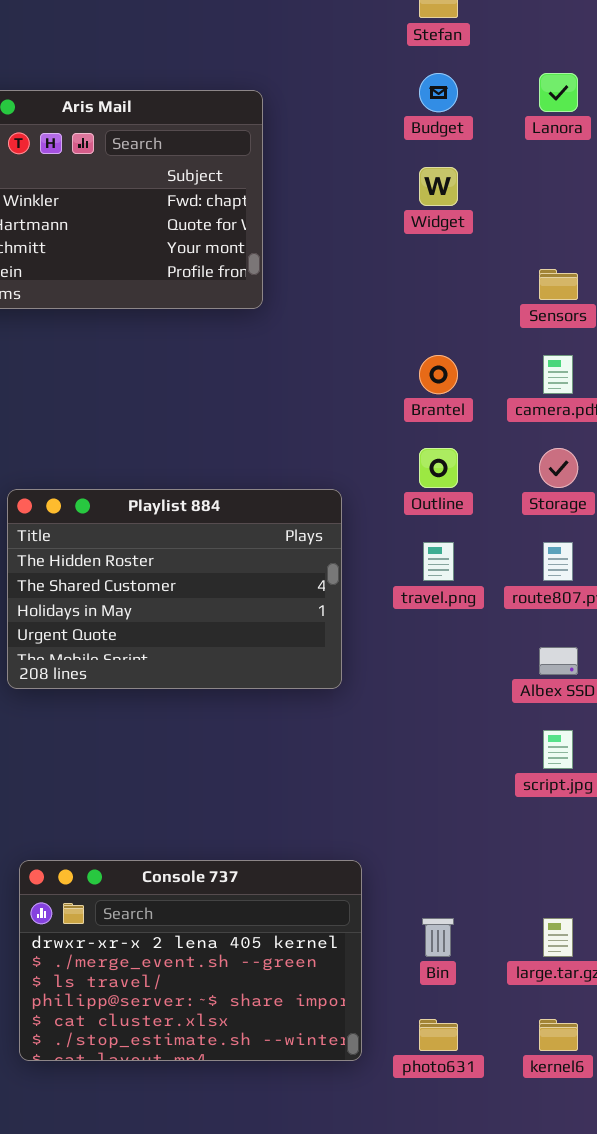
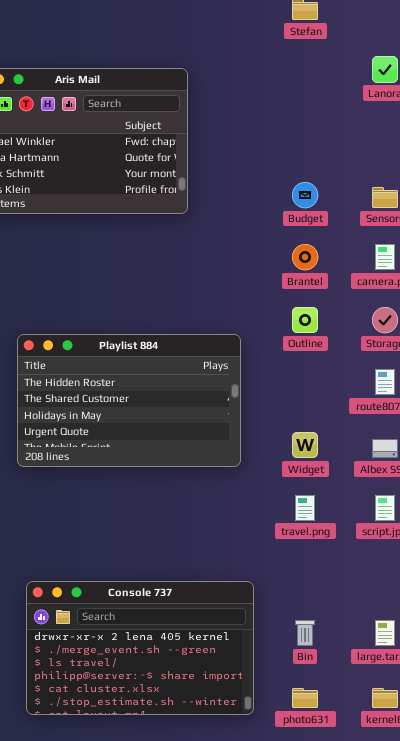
Budget: [419,73,458,112] -> [292,182,318,208], moved
Widget: [419,167,458,206] -> [292,432,318,458], moved
travel.png: [423,542,454,581] -> [295,495,315,521], moved

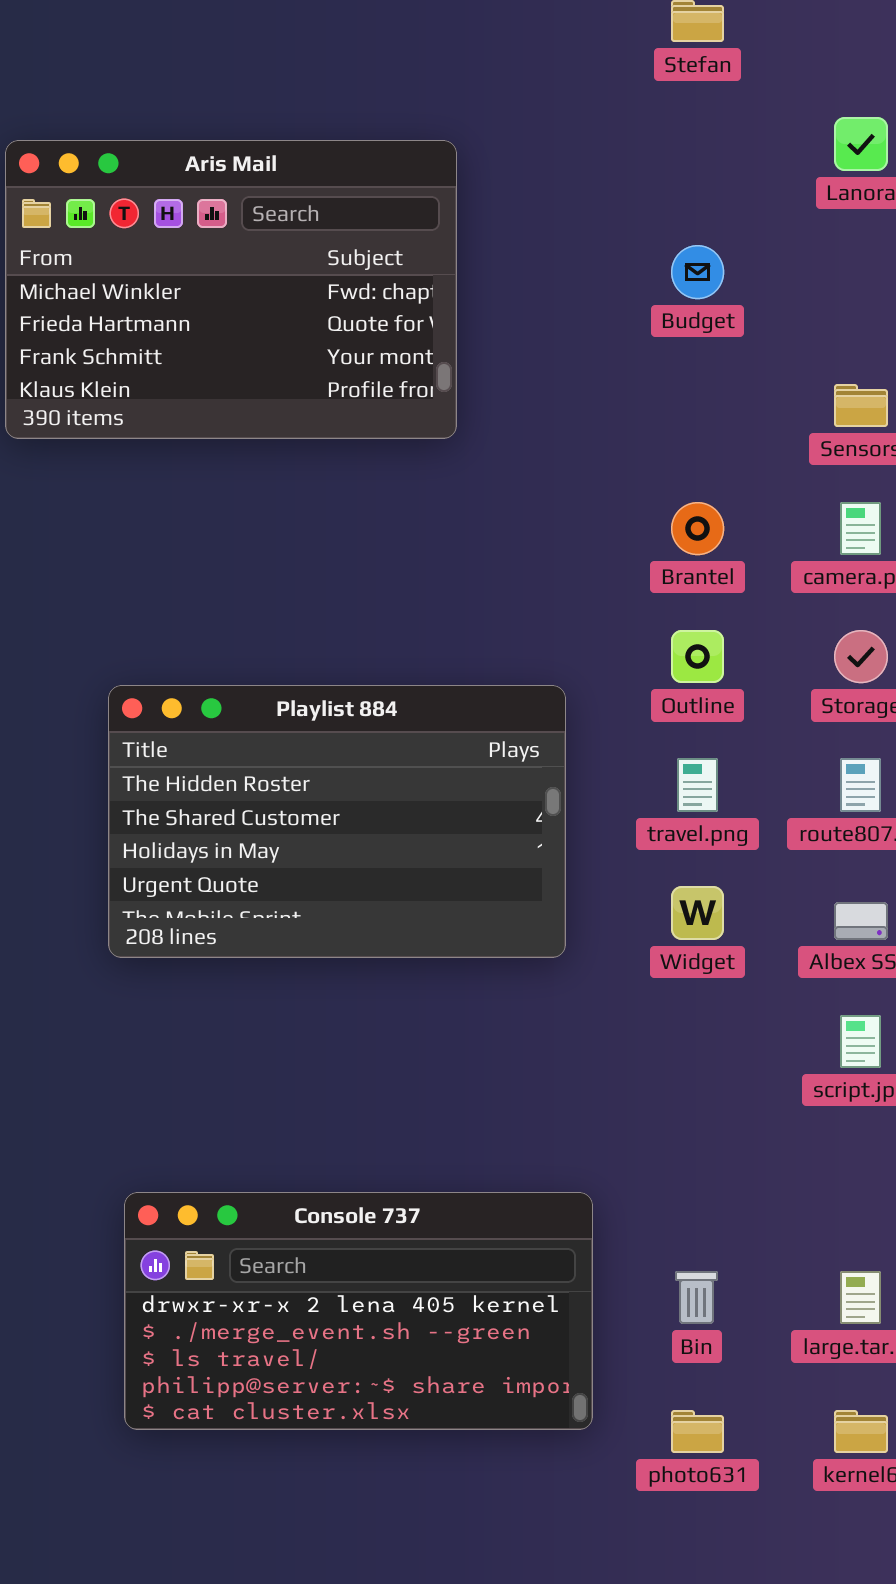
Budget: [292,182,318,208] -> [671,245,724,299], moved
travel.png: [295,495,315,521] -> [677,758,718,812], moved
Console 737: [26,581,254,715] -> [124,1192,593,1430], resized

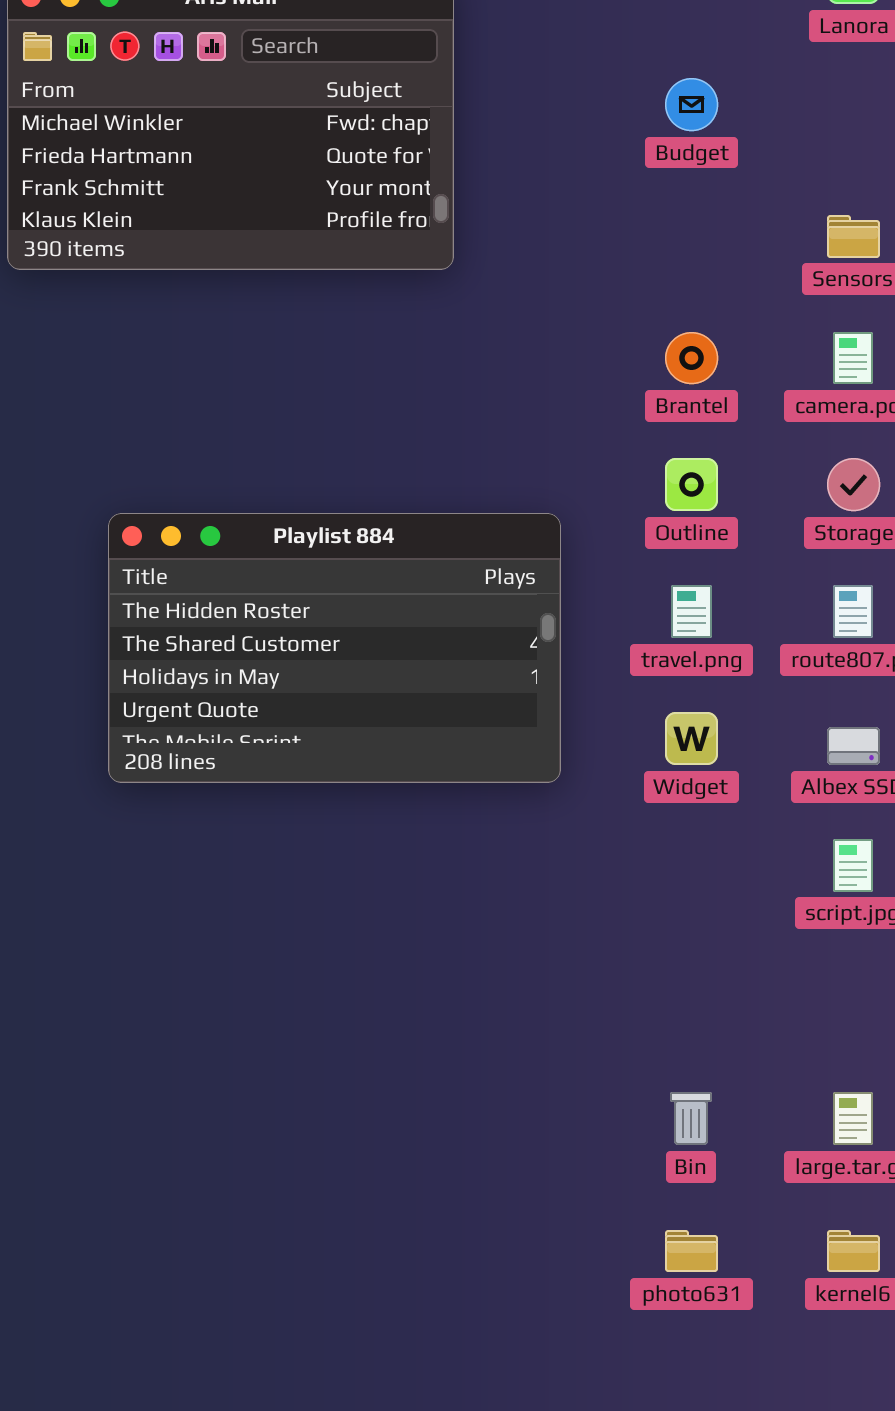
Console 737: [124,1192,593,1430] -> none, closed

